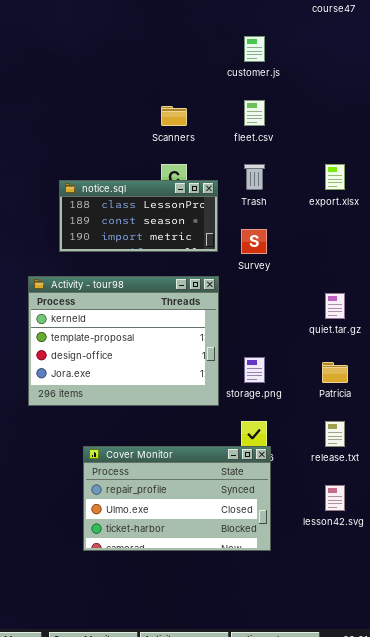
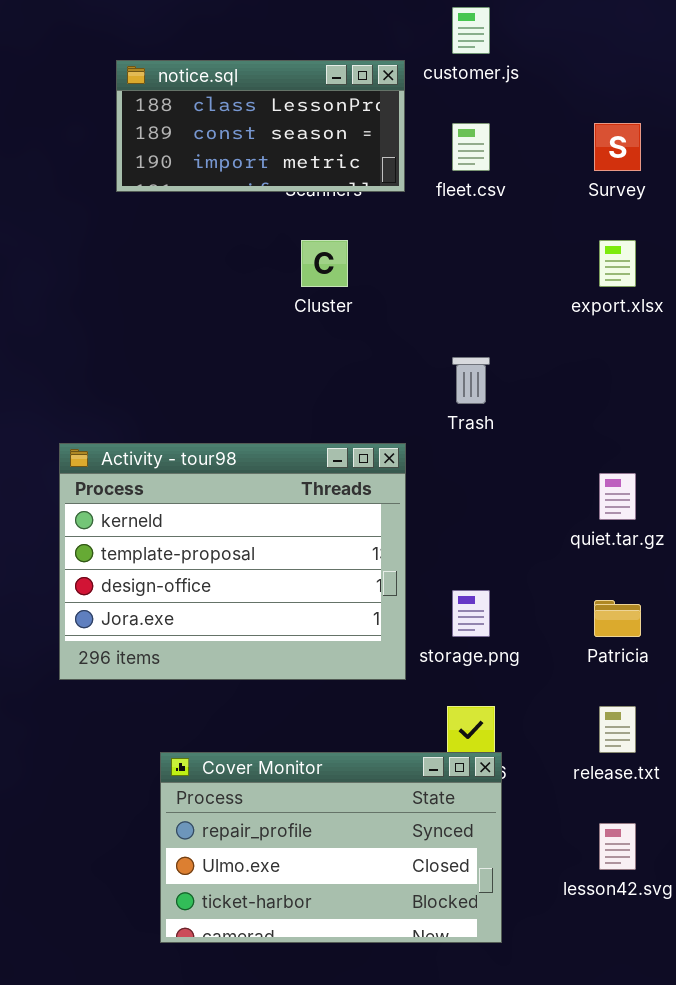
Trash: [244,164,265,190] -> [452,357,490,404], moved
notice.sql: [59,180,218,252] -> [116,60,405,192], moved
Survey: [241,229,267,254] -> [594,123,641,171], moved

